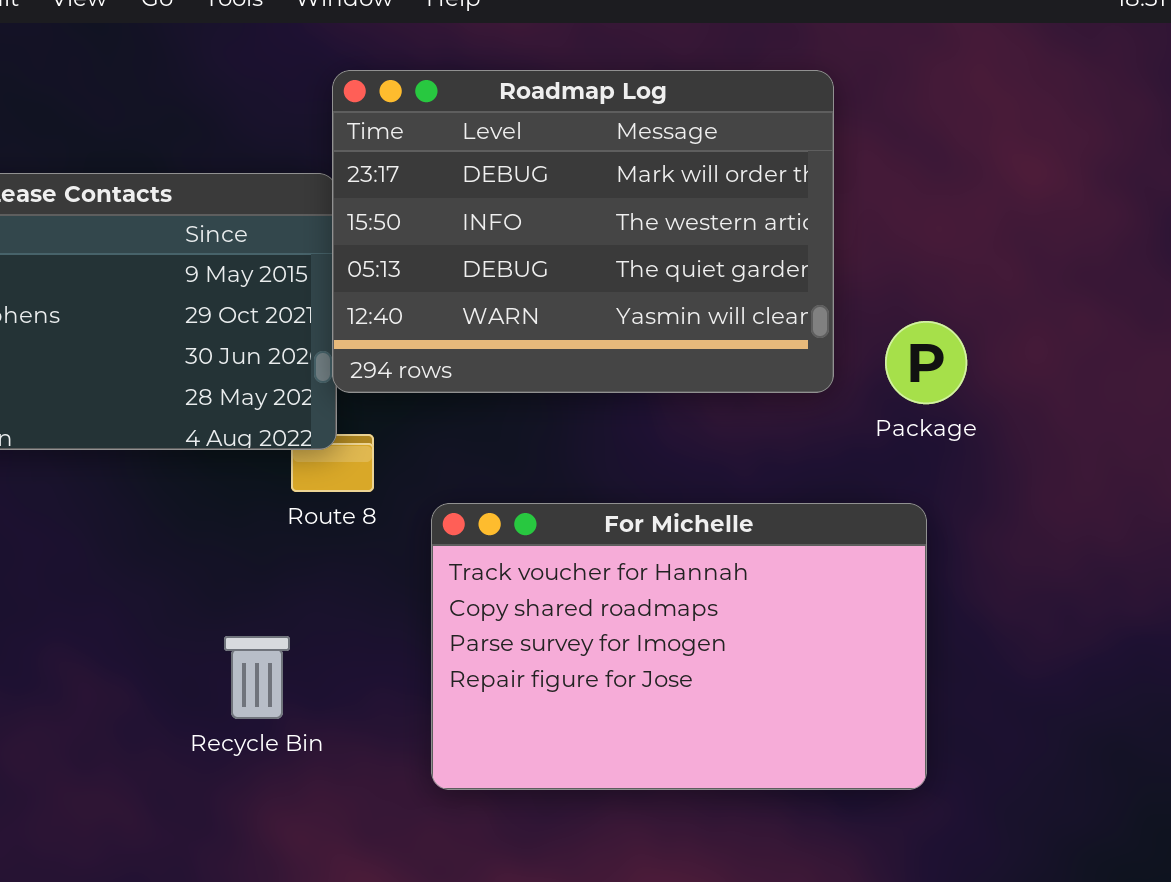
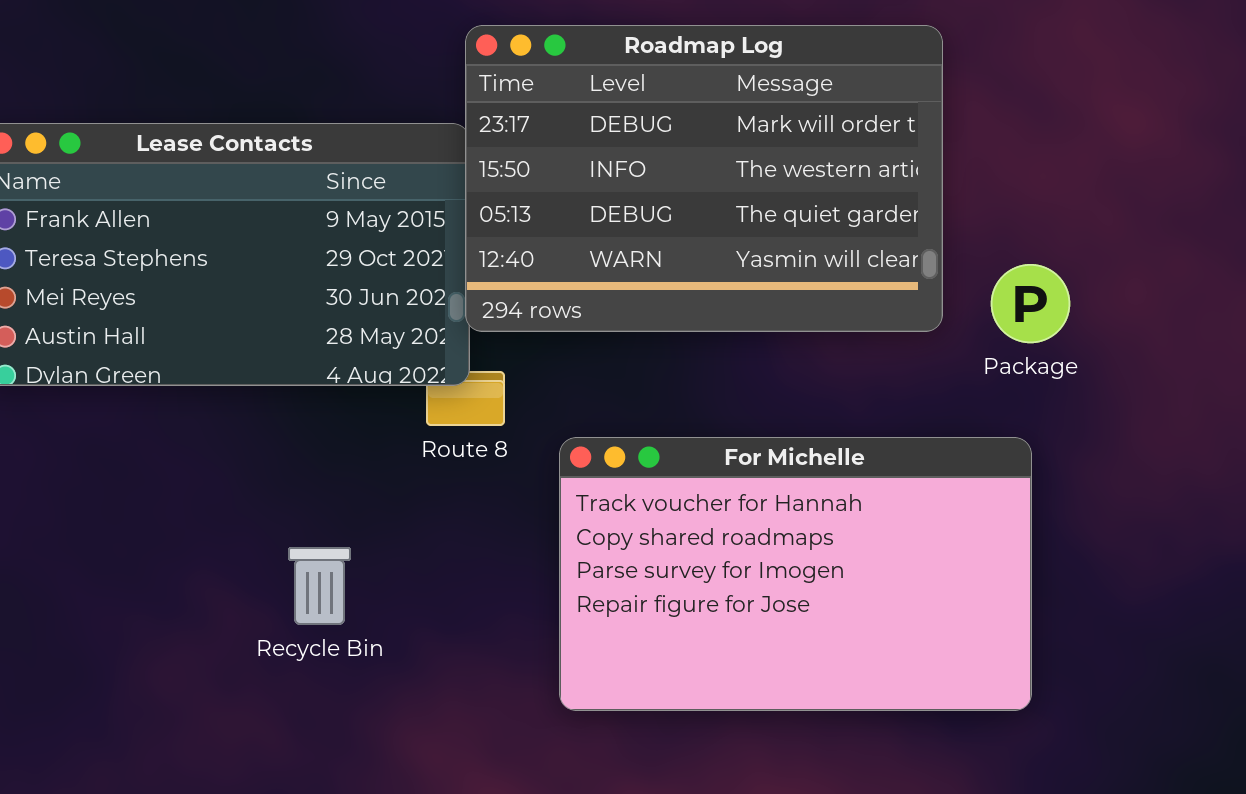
Recycle Bin: [224,636,290,719] -> [288,547,351,625], moved

